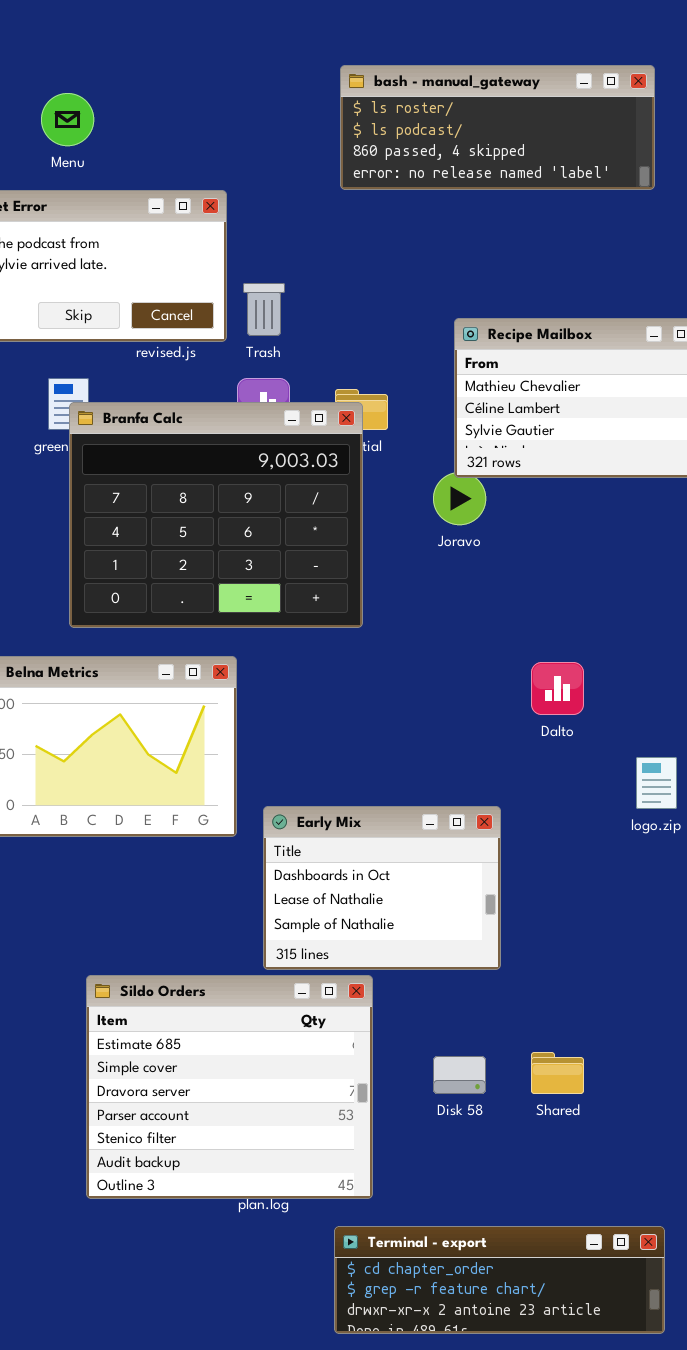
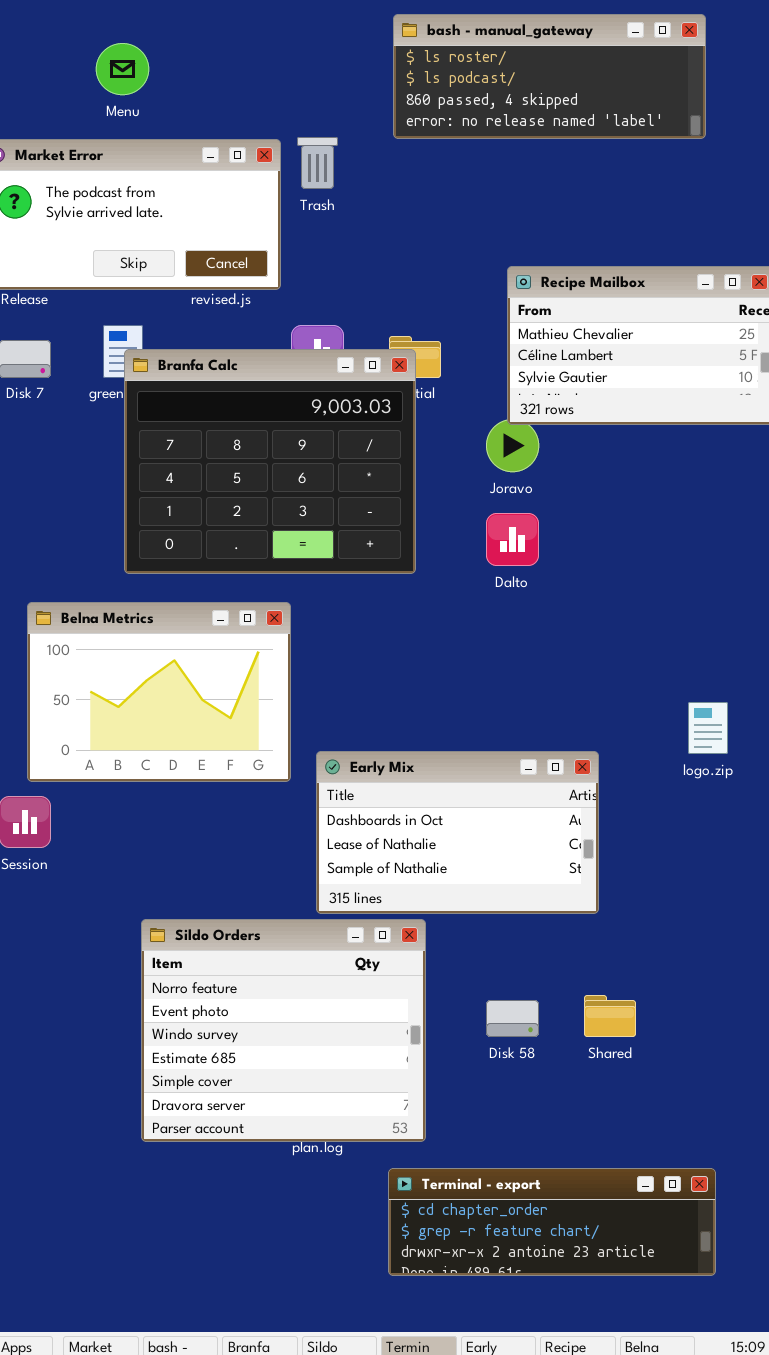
Trash: [243,283,285,336] -> [297,137,338,189], moved
Dalto: [531,662,584,715] -> [486,513,539,566], moved
Early Mix: [263,806,501,970] -> [316,751,599,914], resized
Sildo Orders: [86,975,373,1199] -> [141,919,426,1142], scrolled up 3 rows

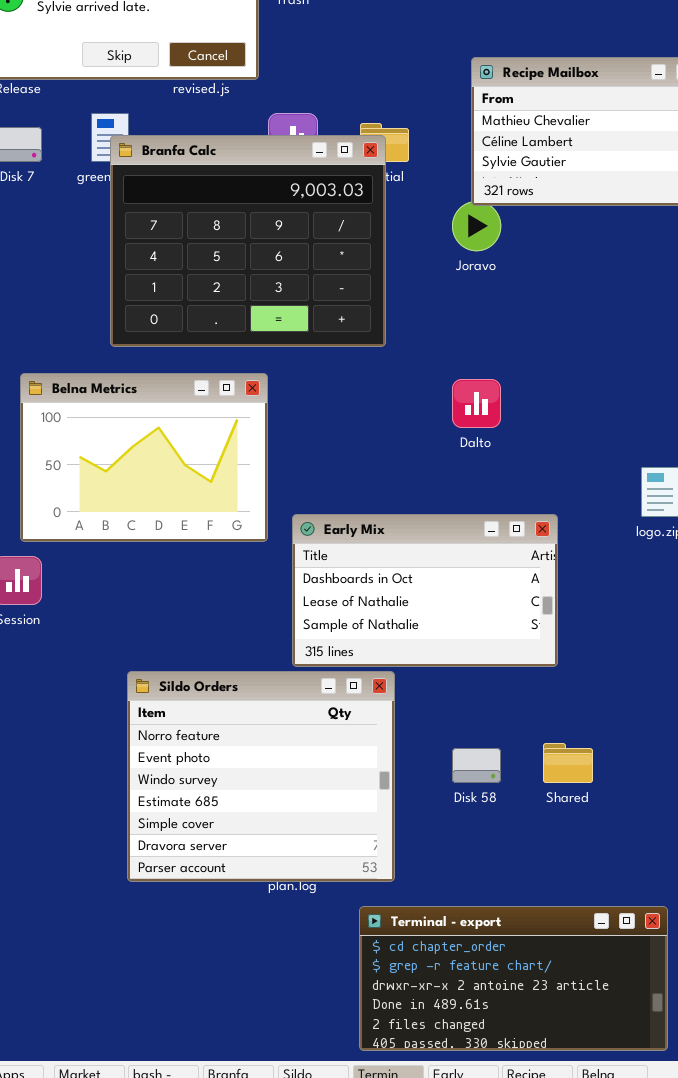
Dalto: [486,513,539,566] -> [452,379,501,428], moved
Terminal - export: [388,1168,716,1276] -> [359,906,668,1051], resized

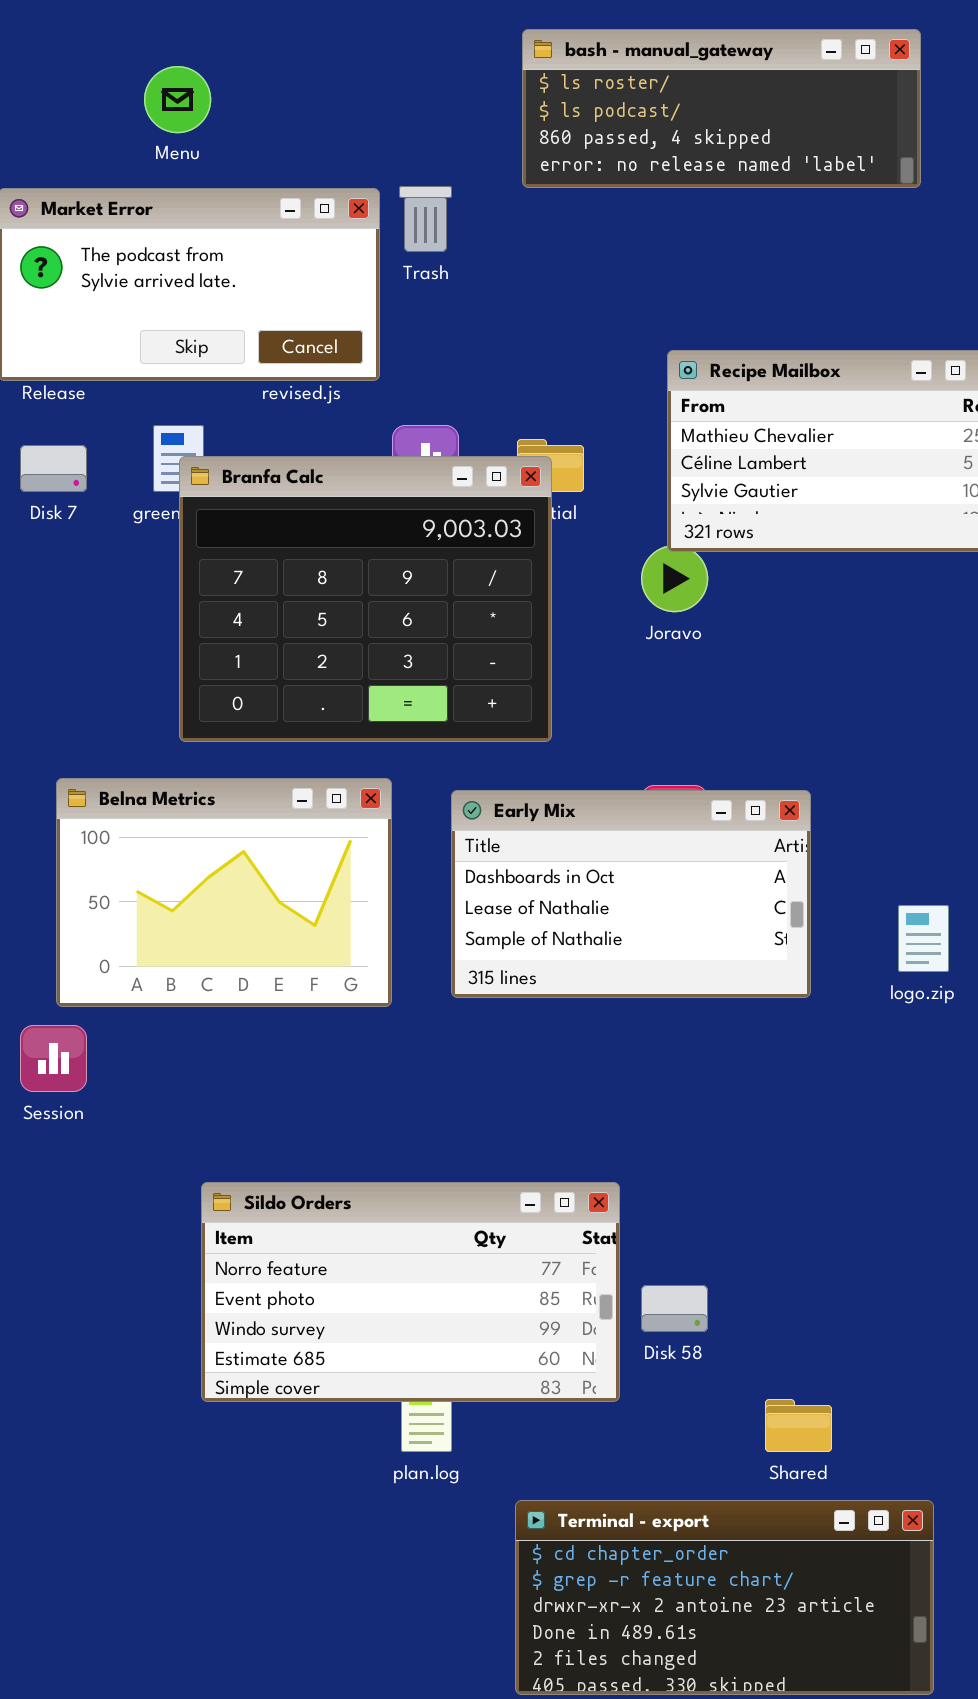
Early Mix: [292,514,558,667] -> [451,790,811,998], moved
Sildo Orders: [127,671,395,882] -> [201,1182,620,1402], resized
Shared: [543,743,593,783] -> [765,1399,832,1452], moved

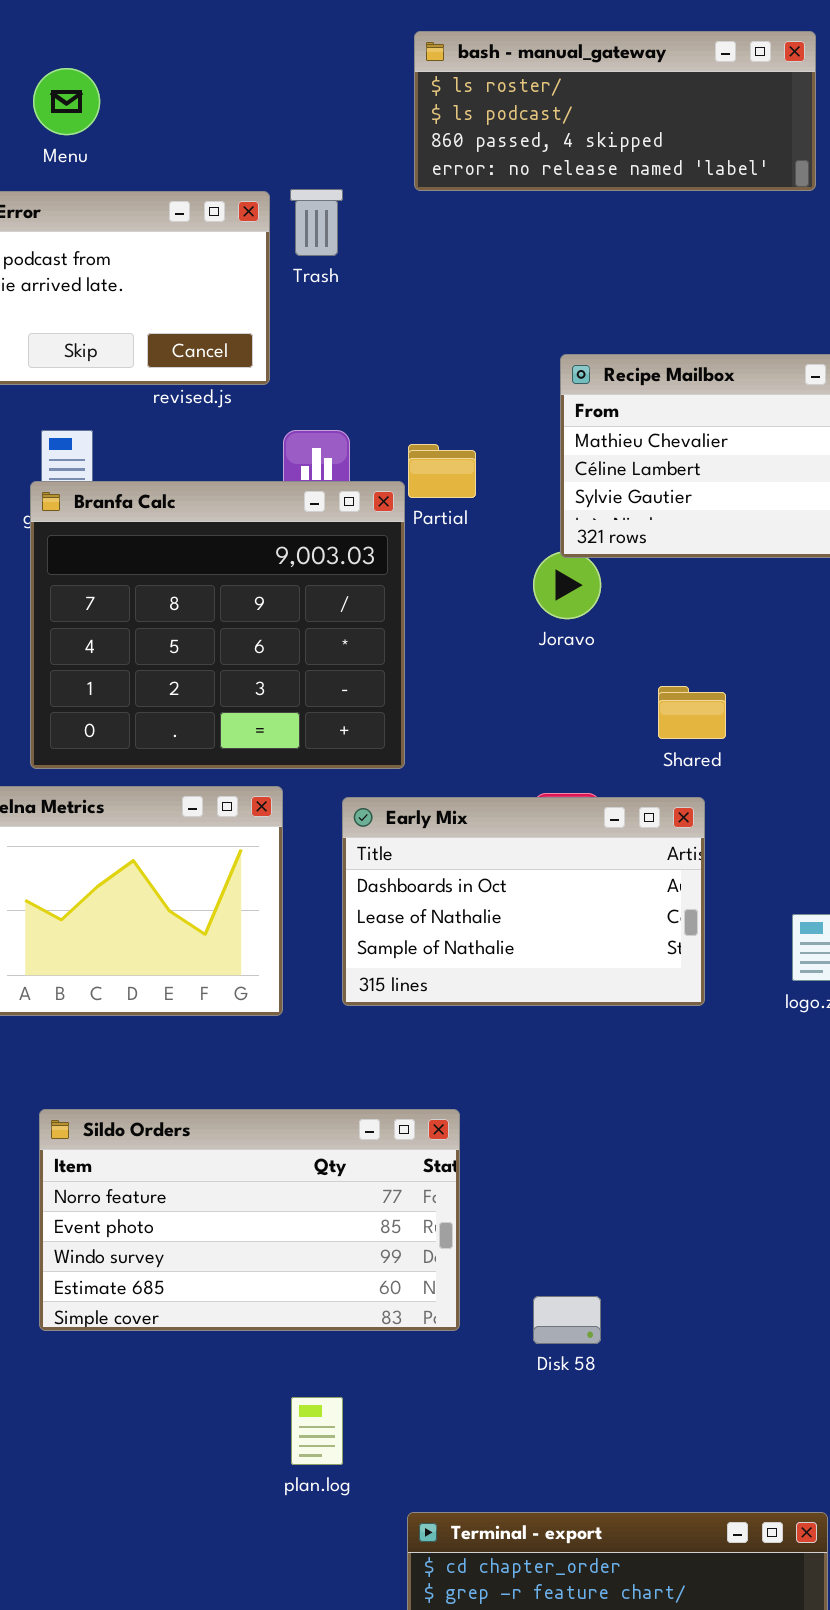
Branfa Calc: [179,456,552,742] -> [30,481,405,769], moved
Sildo Orders: [201,1182,620,1402] -> [39,1109,460,1331], moved
Shared: [765,1399,832,1452] -> [658,686,726,739], moved

